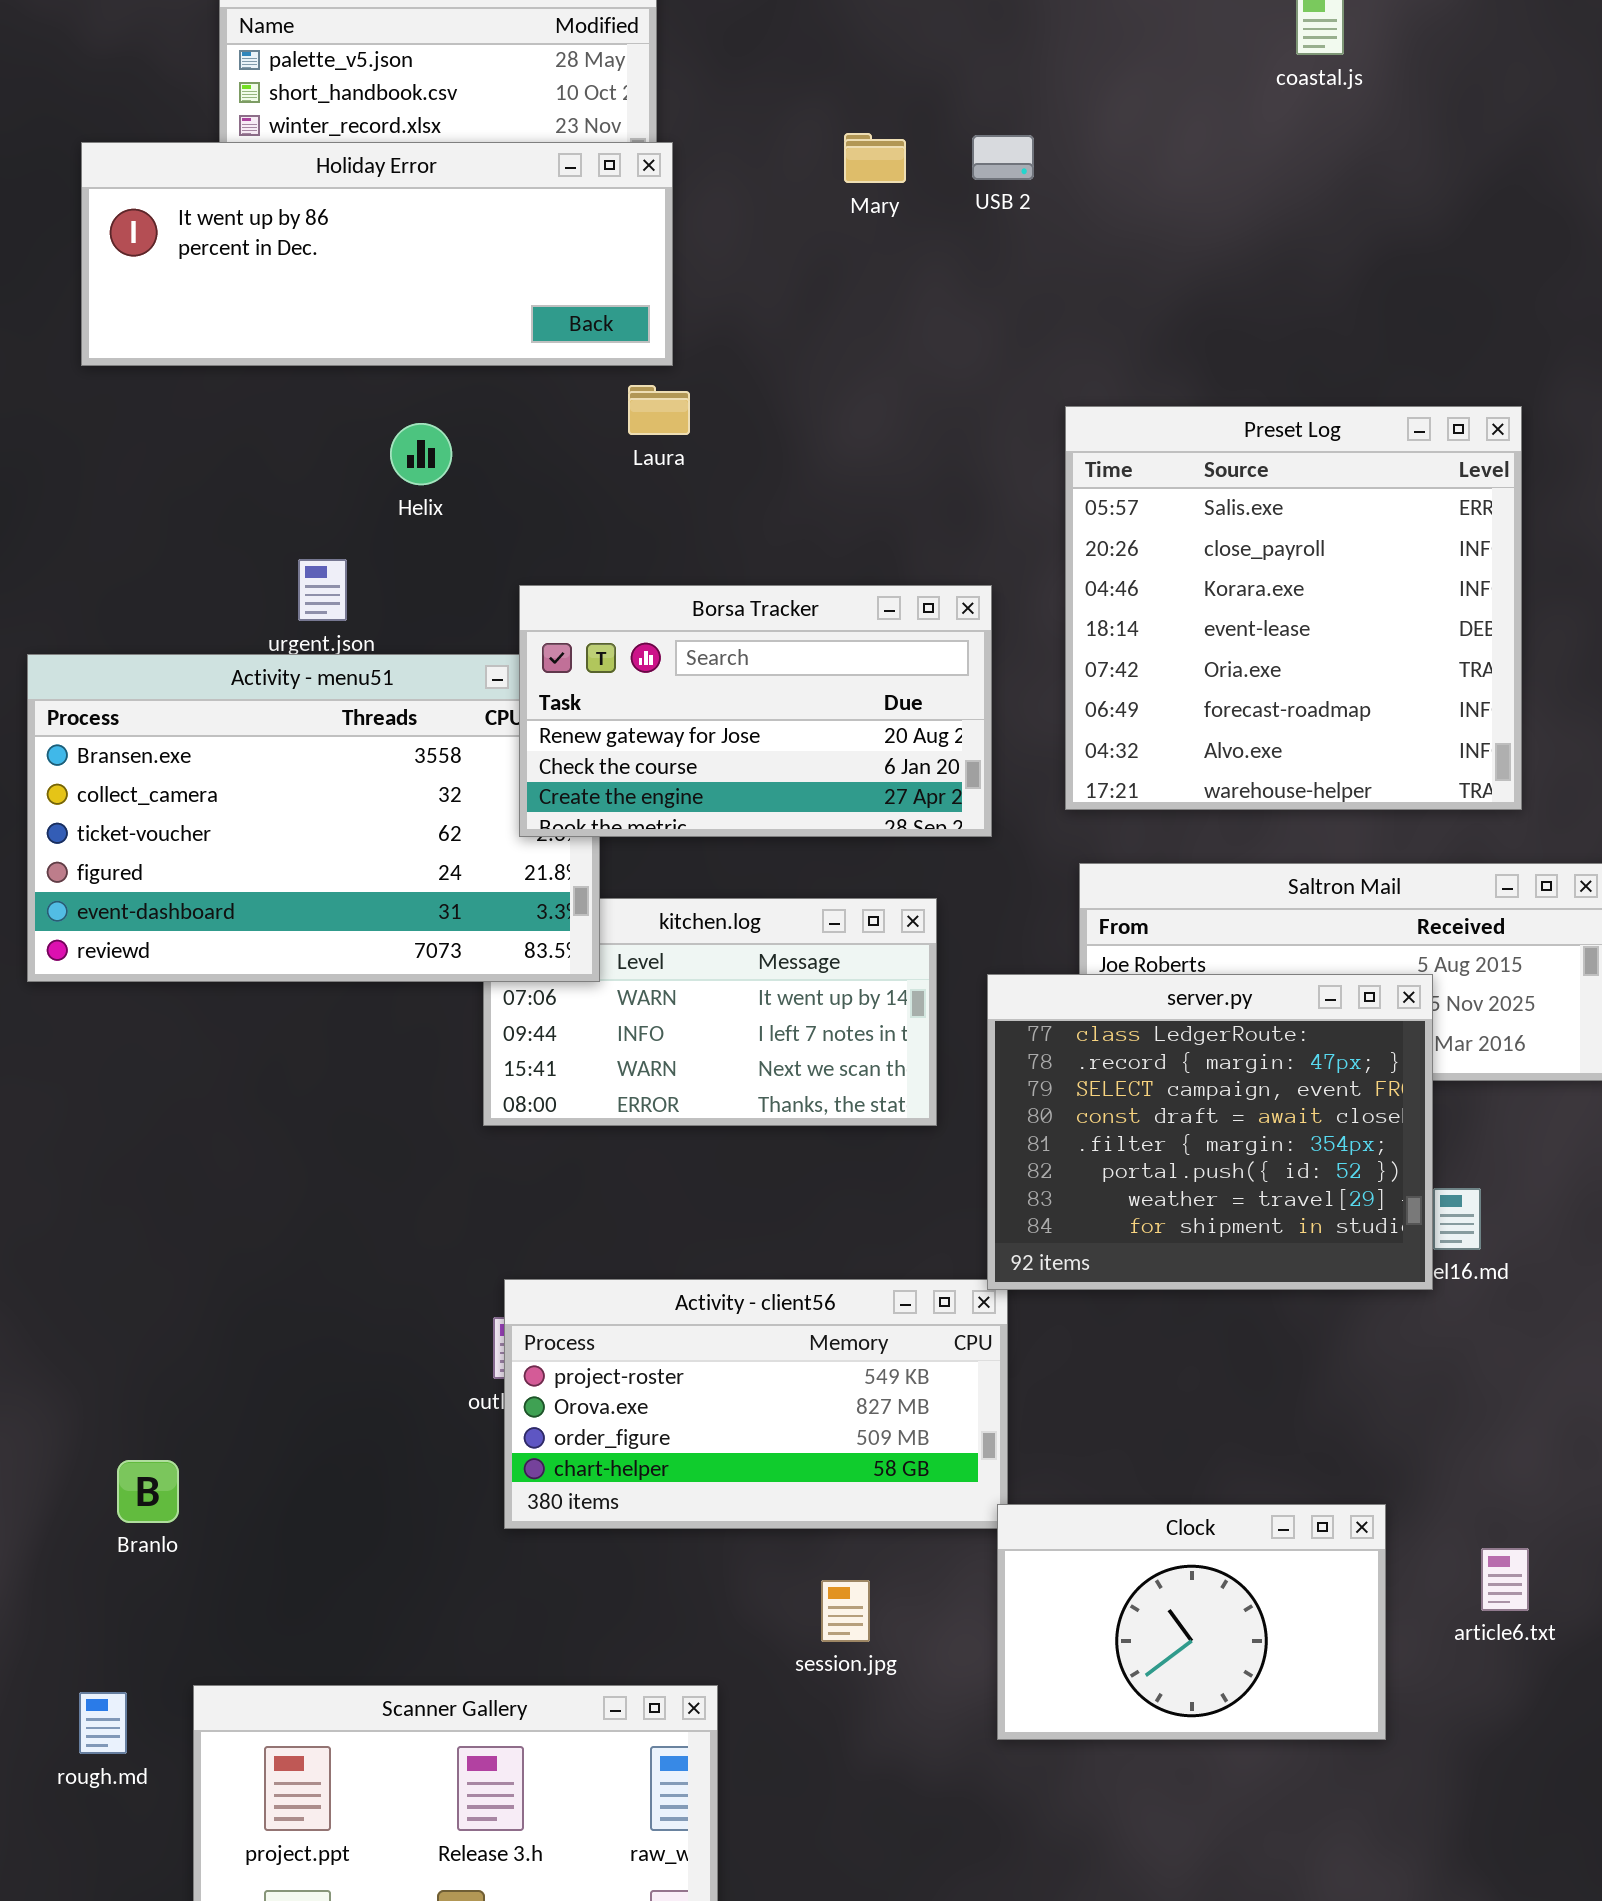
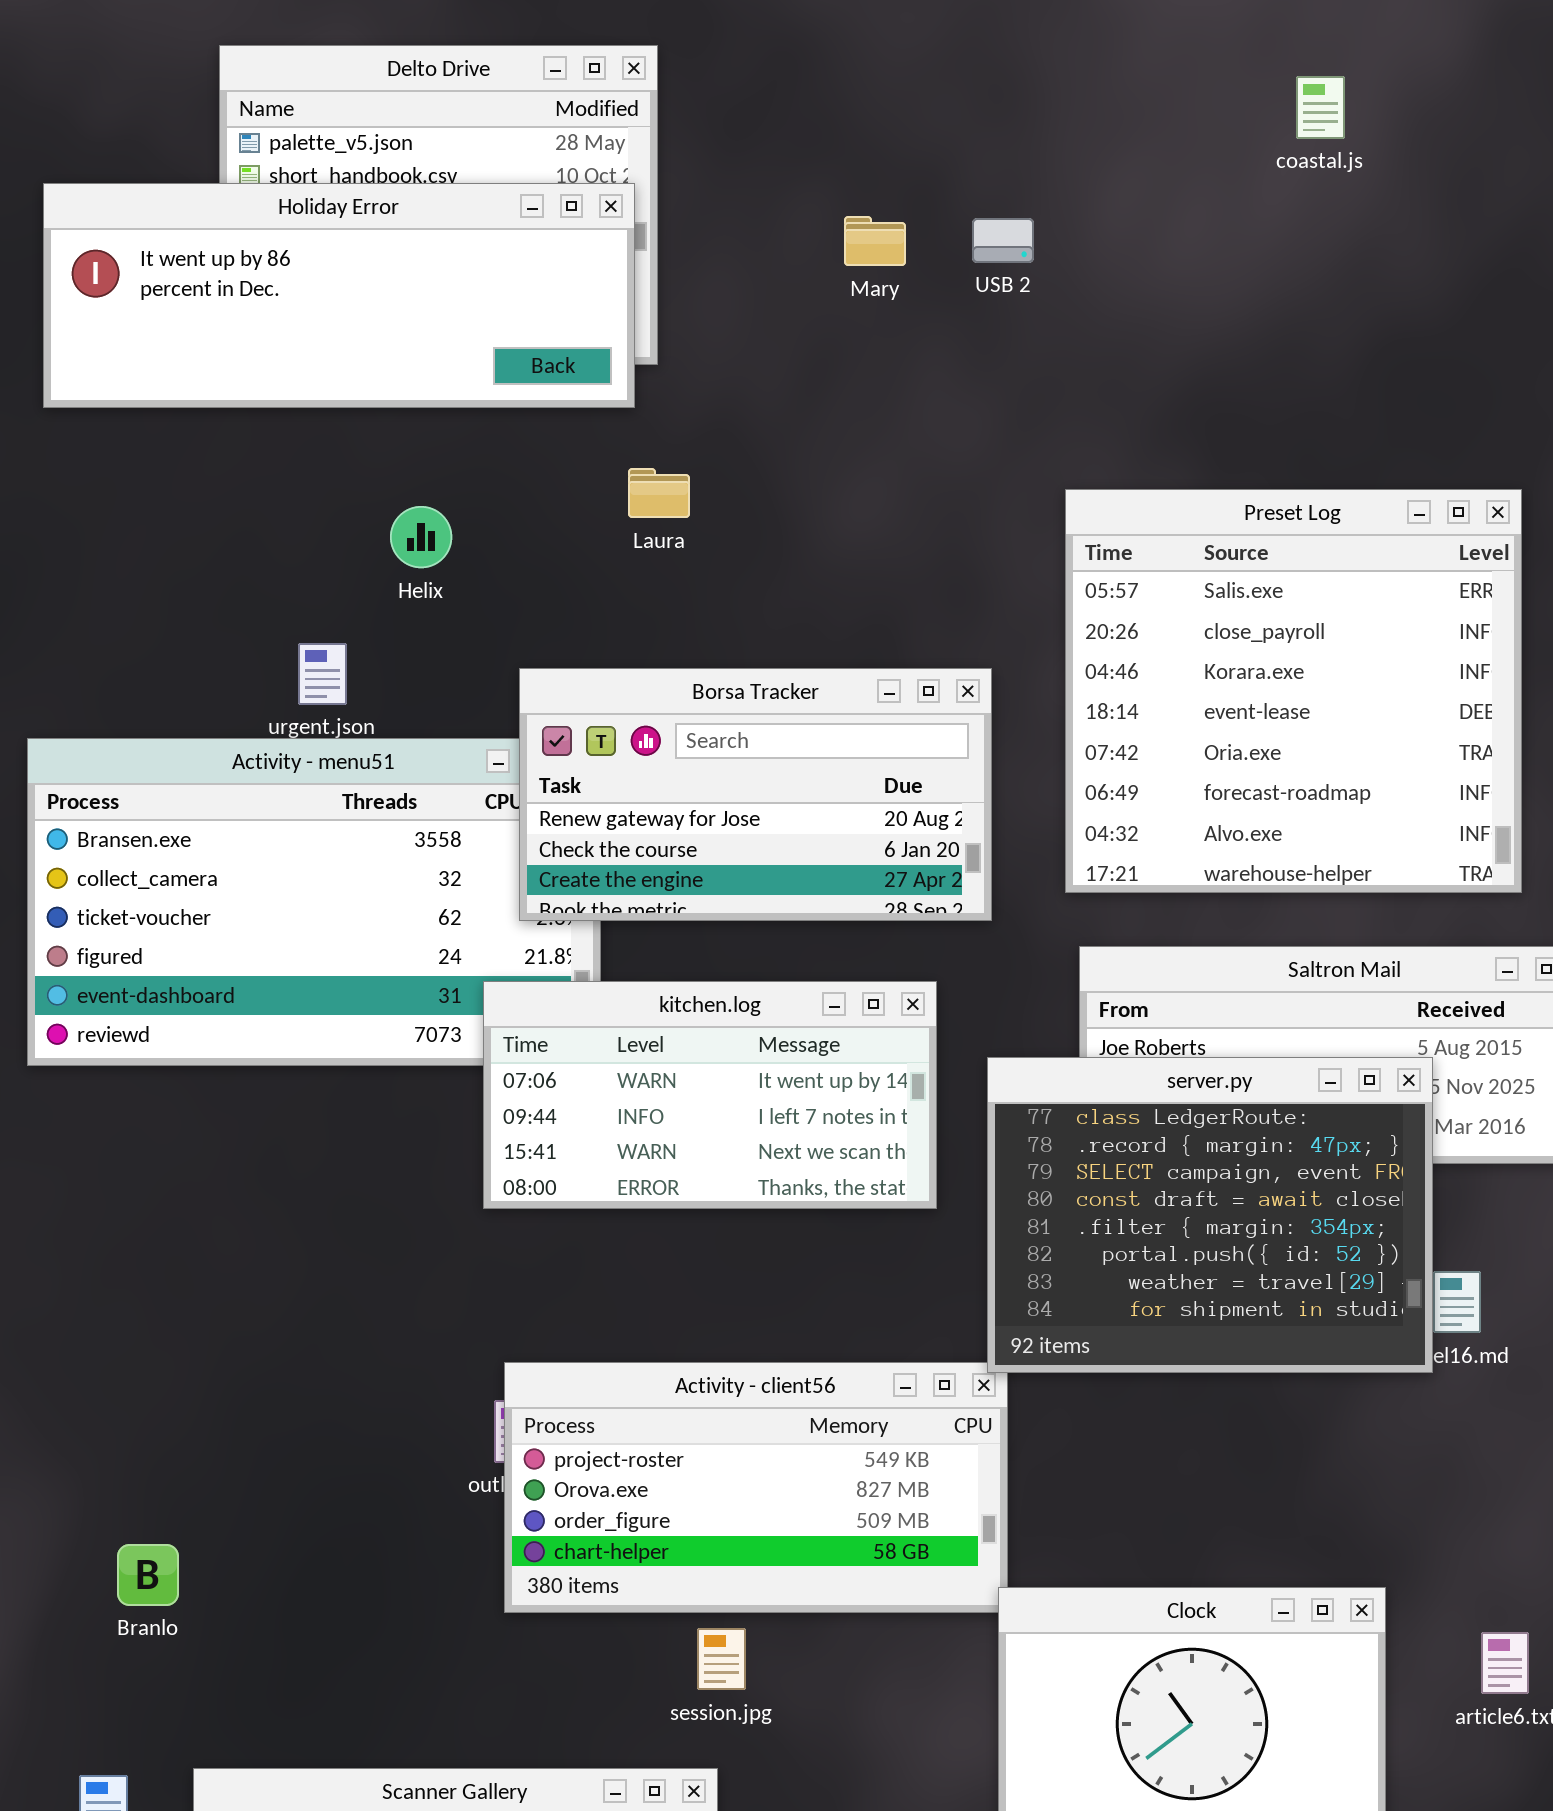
Holiday Error: [81,142,673,366] -> [43,183,635,408], moved
kitchen.log: [483,898,937,1126] -> [483,981,937,1209], raised
session.jpg: [821,1580,870,1642] -> [697,1628,746,1690], moved

